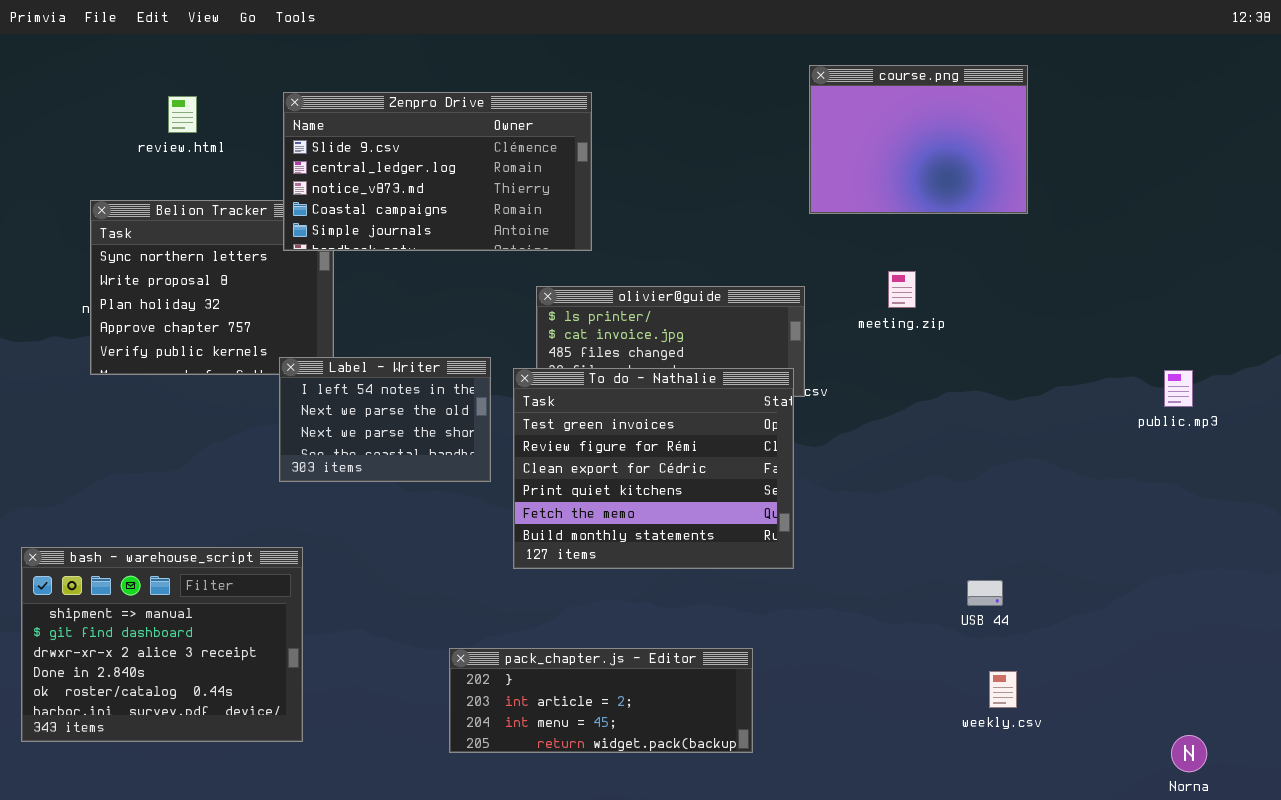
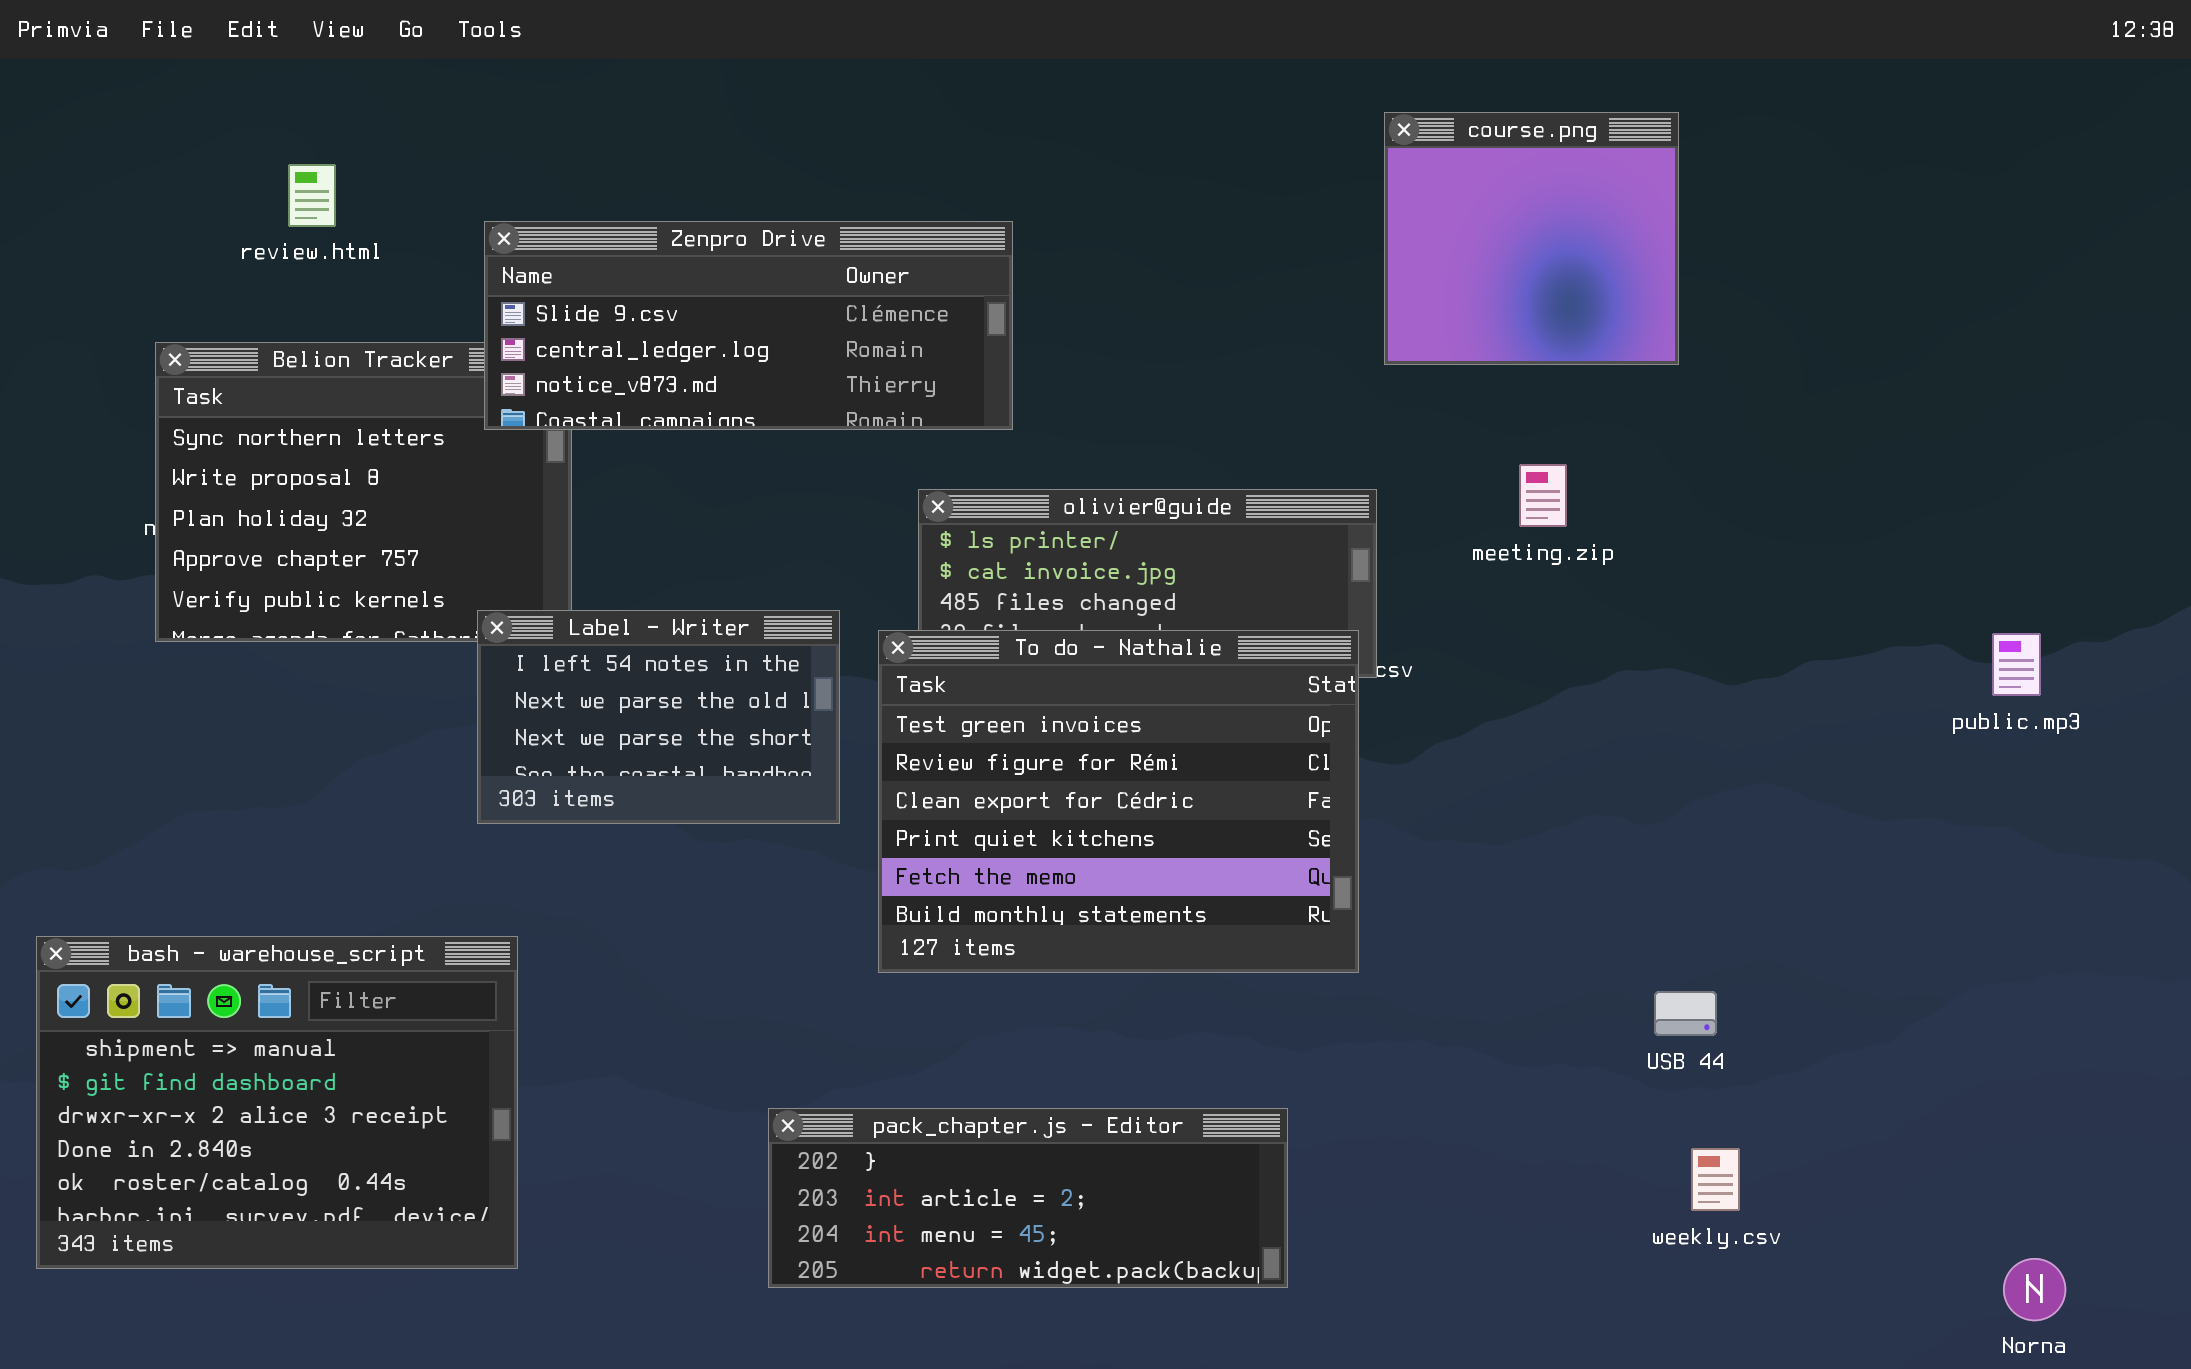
course.png: [809,65,1028,214] -> [1384,112,1679,365], resized
Zenpro Drive: [283,92,592,251] -> [484,221,1013,430], resized

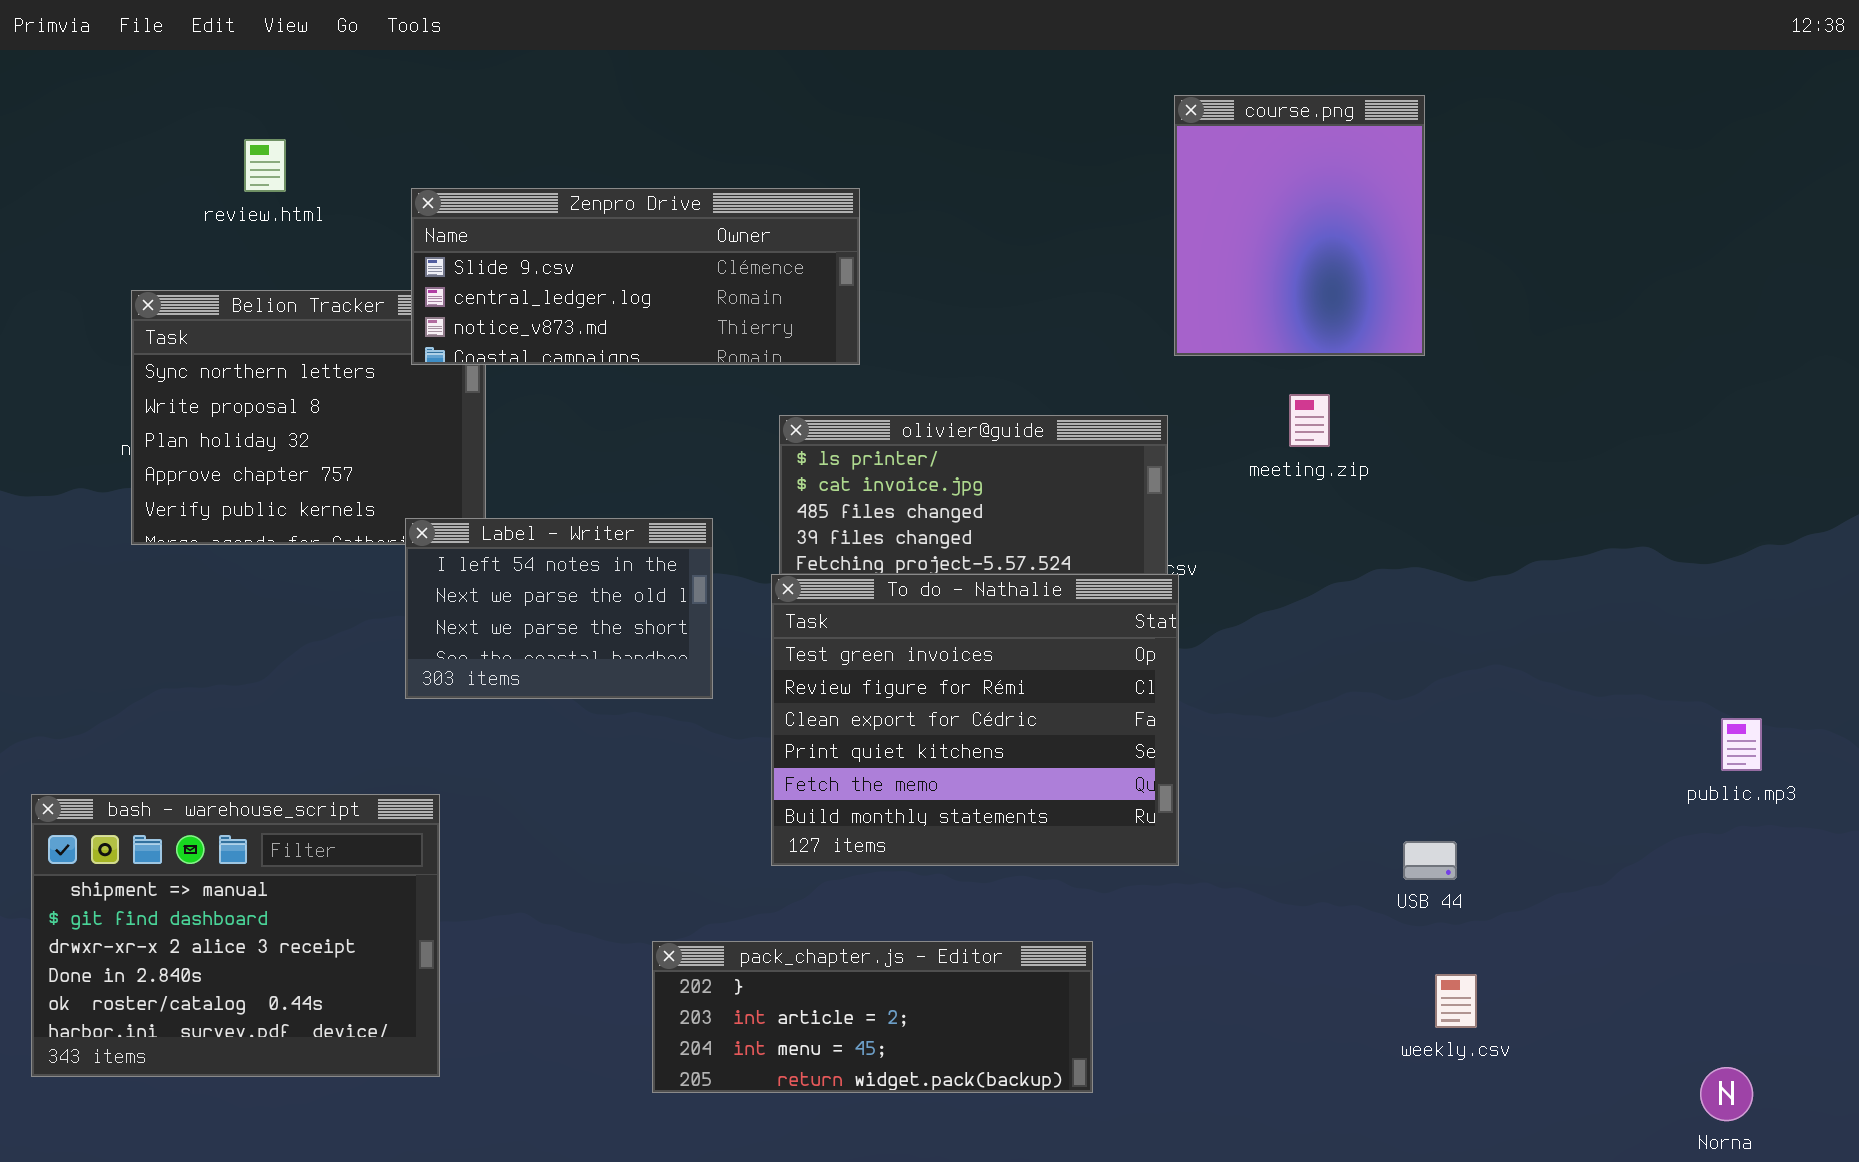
course.png: [1384,112,1679,365] -> [1174,95,1425,356], resized
To do - Nathalie: [878,630,1359,973] -> [771,574,1179,866], moved
public.mp3: [1992,633,2041,696] -> [1721,718,1762,771], moved

